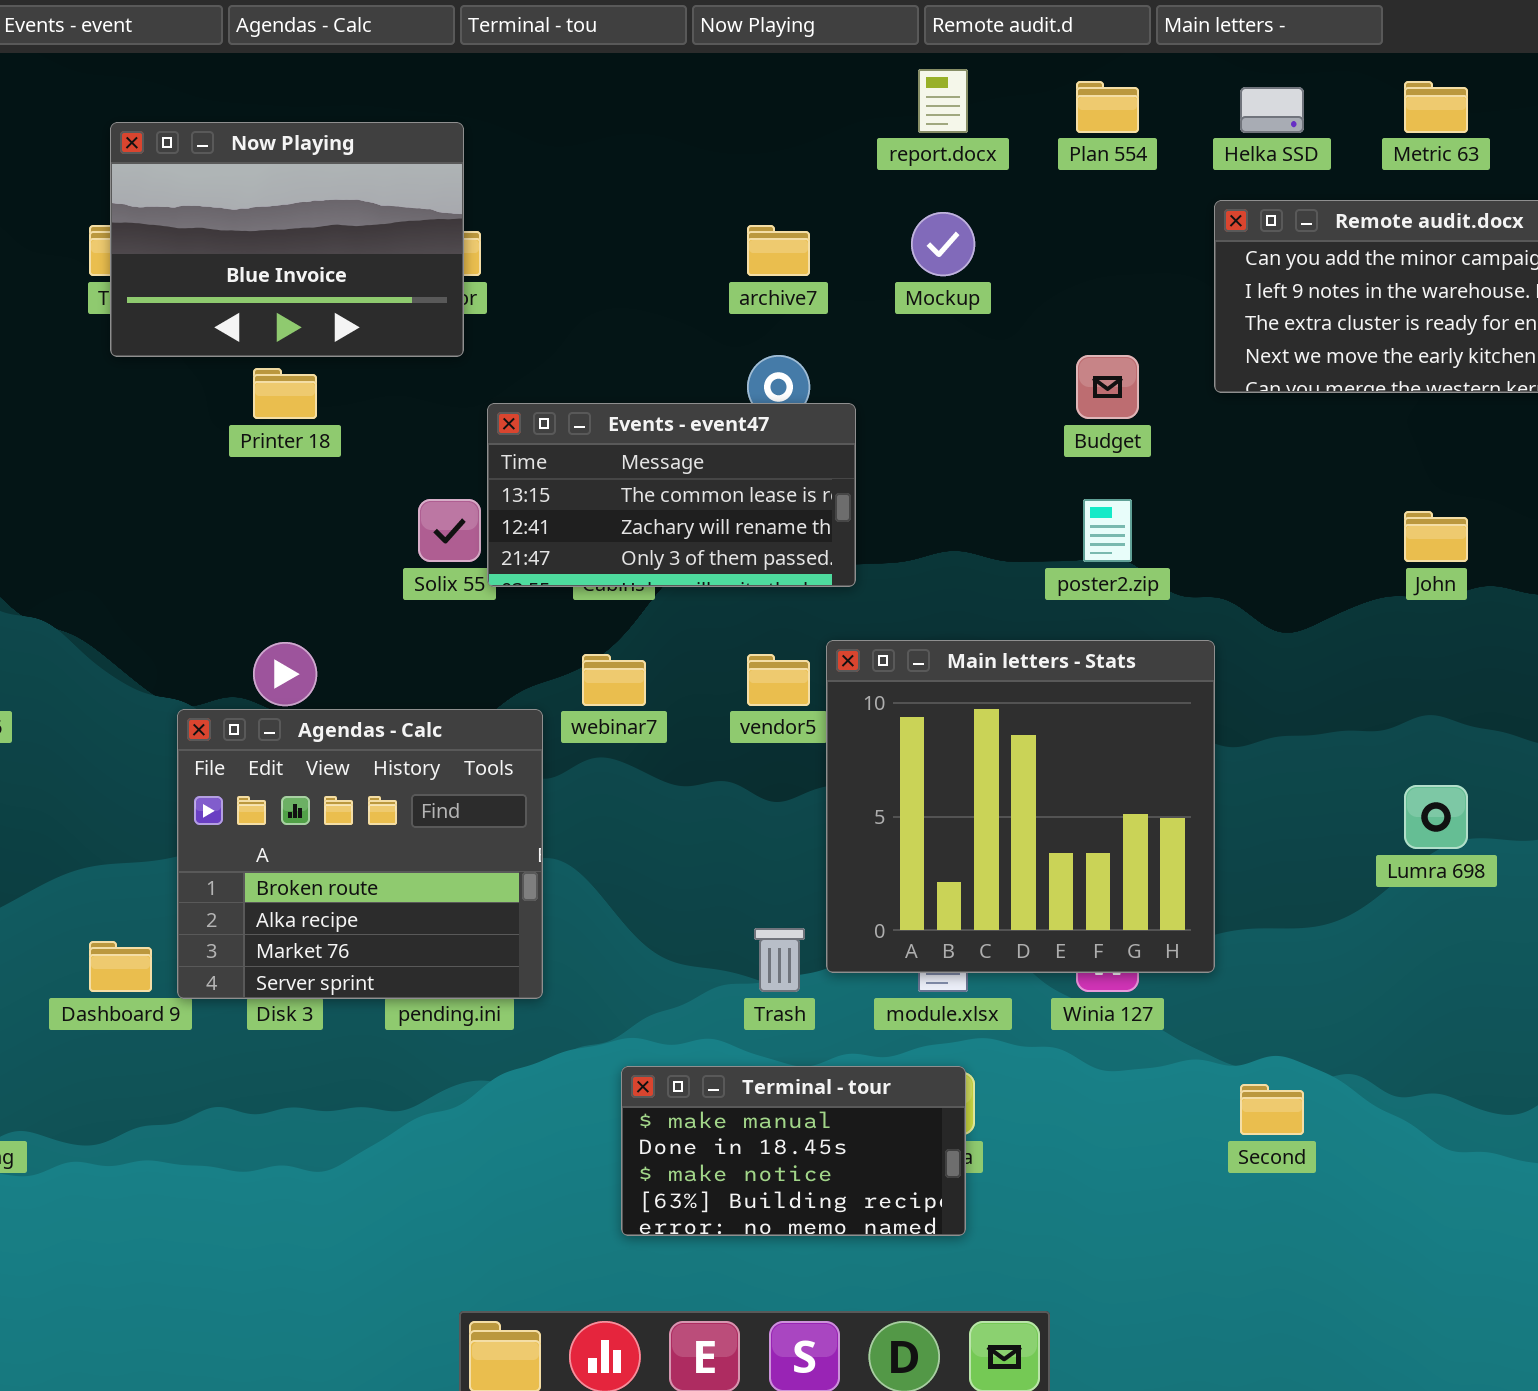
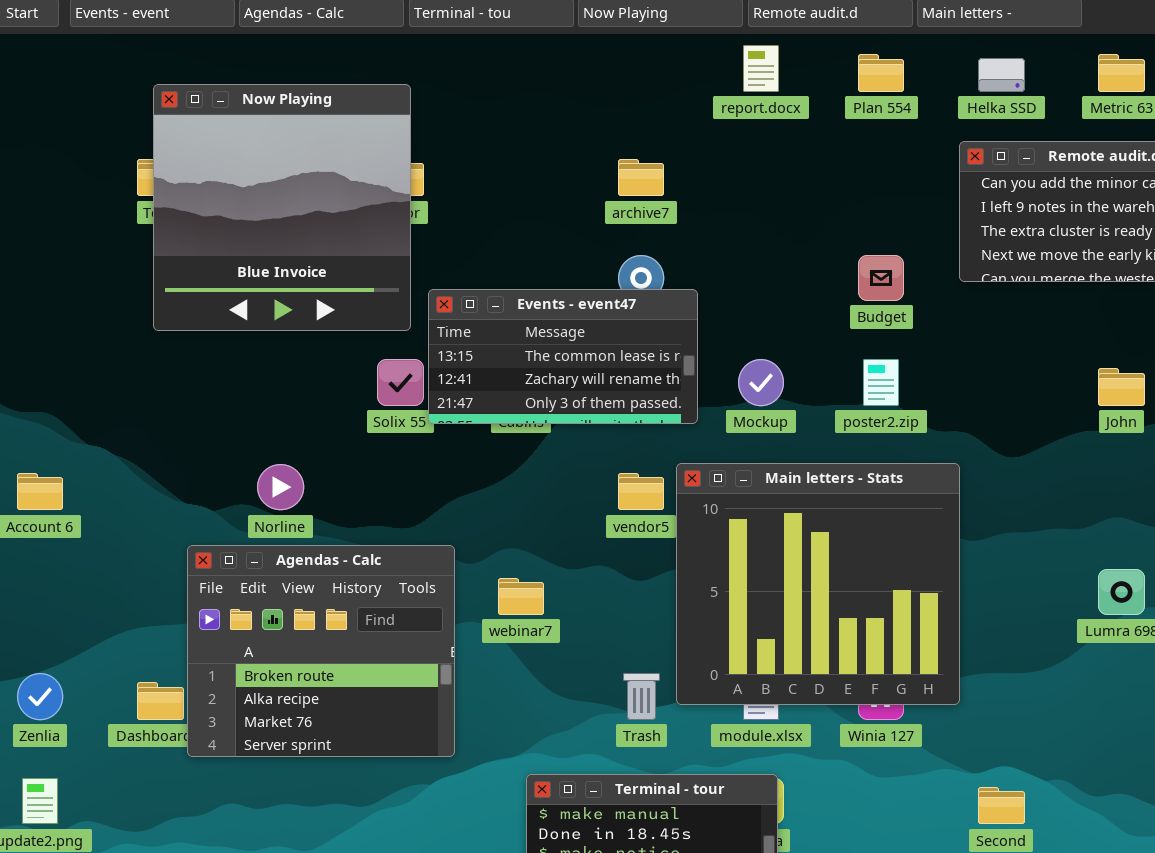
Now Playing: [110,122,464,357] -> [153,84,411,331], resized
Mockup: [911,212,975,276] -> [738,359,784,406], moved
webinar7: [582,654,646,706] -> [498,578,544,615], moved
Agendas - Calc: [177,709,543,999] -> [187,545,455,757], moved

